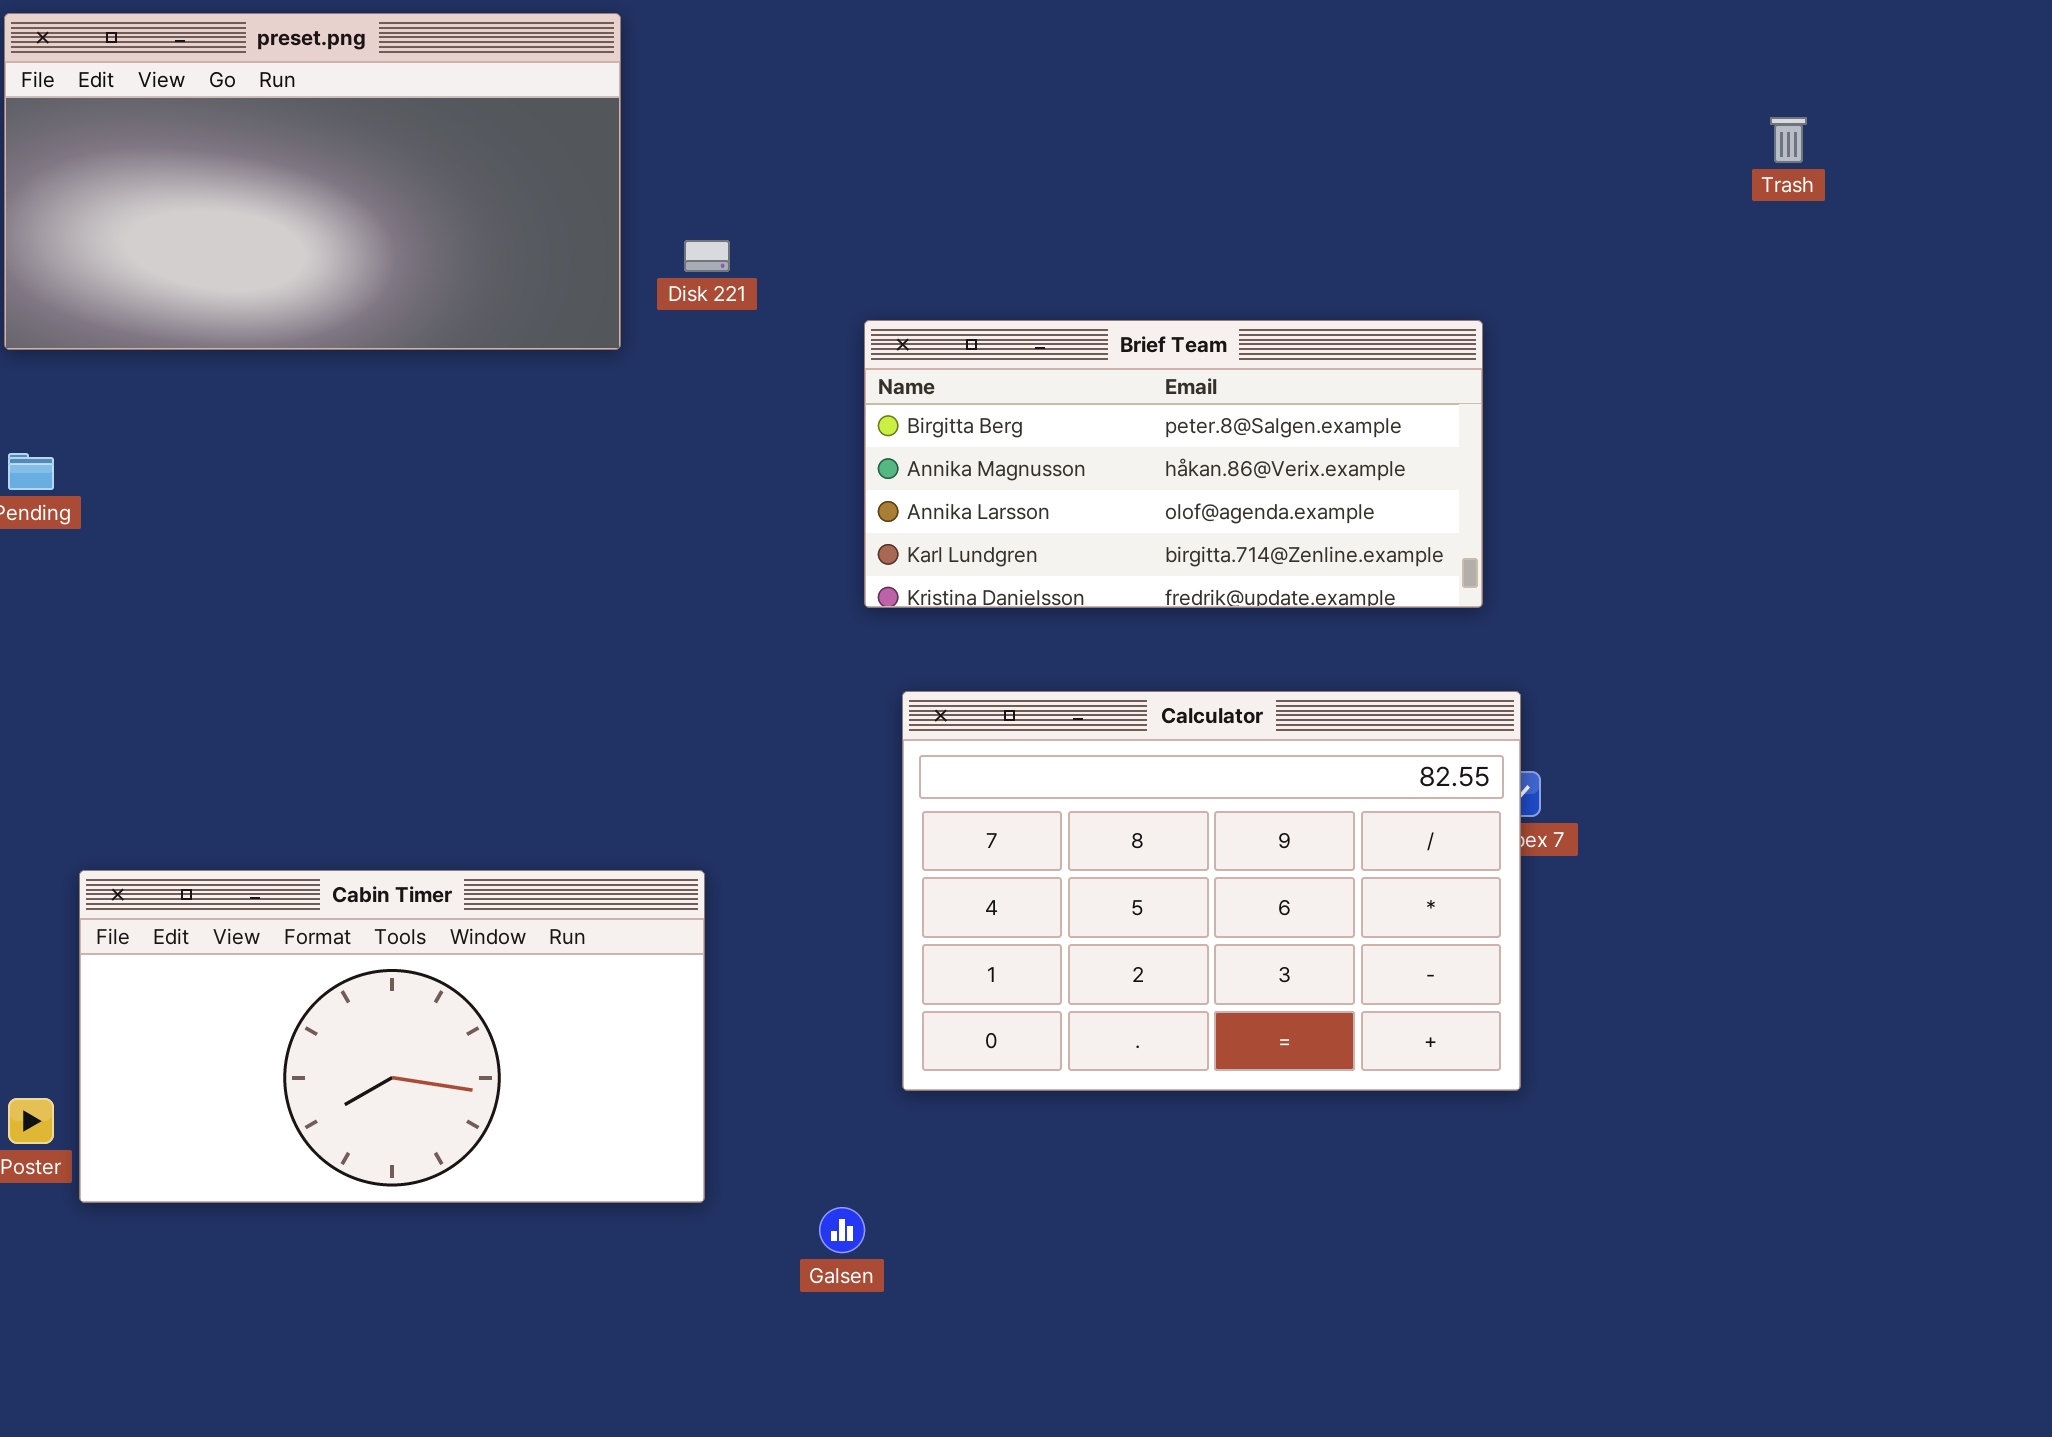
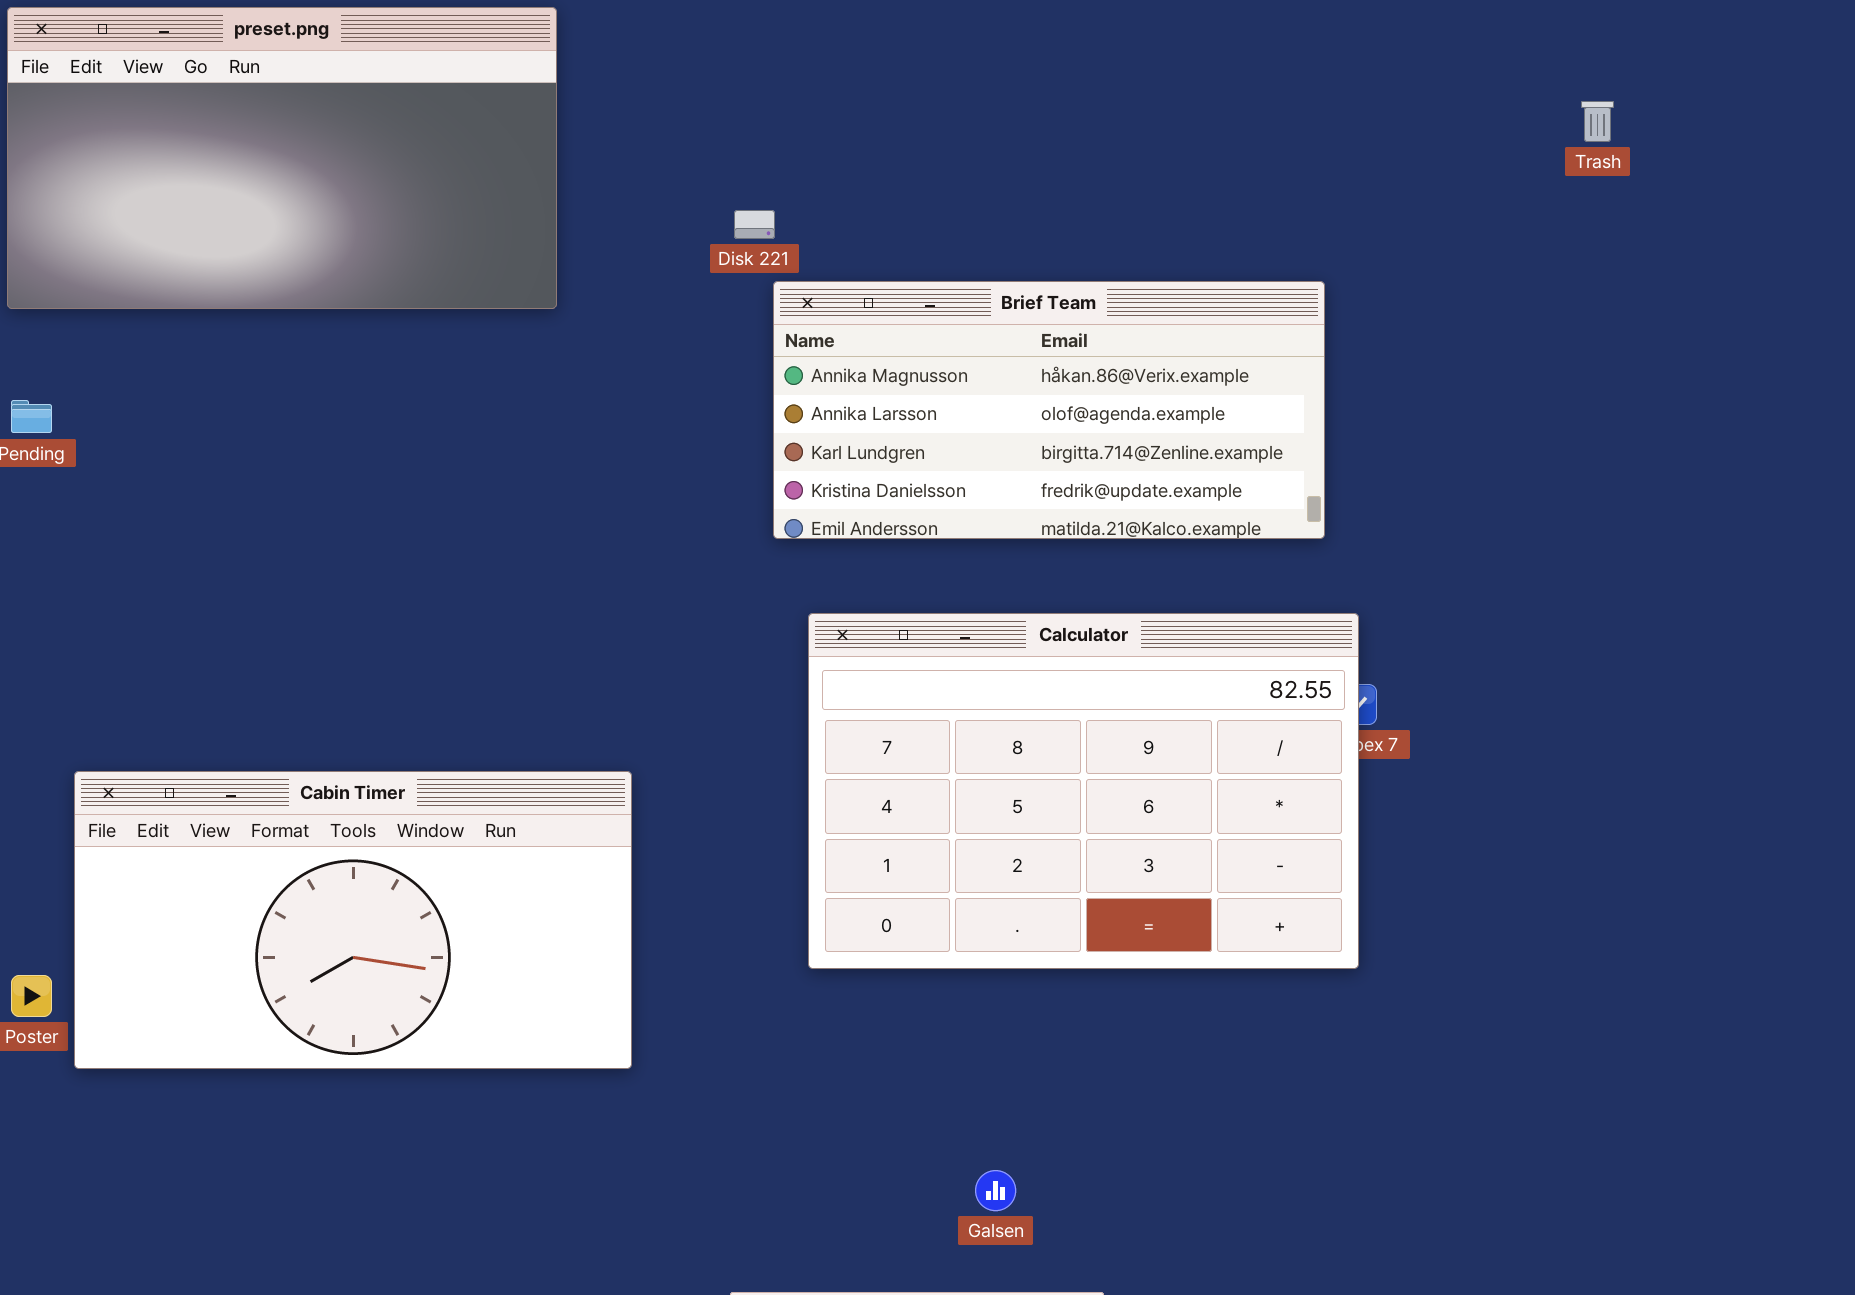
Disk 221: [684,240,730,272] -> [734,210,775,239], moved
Brief Team: [864,320,1483,608] -> [773,281,1325,539], scrolled down 1 row
Galsen: [819,1207,865,1253] -> [975,1170,1016,1211], moved

